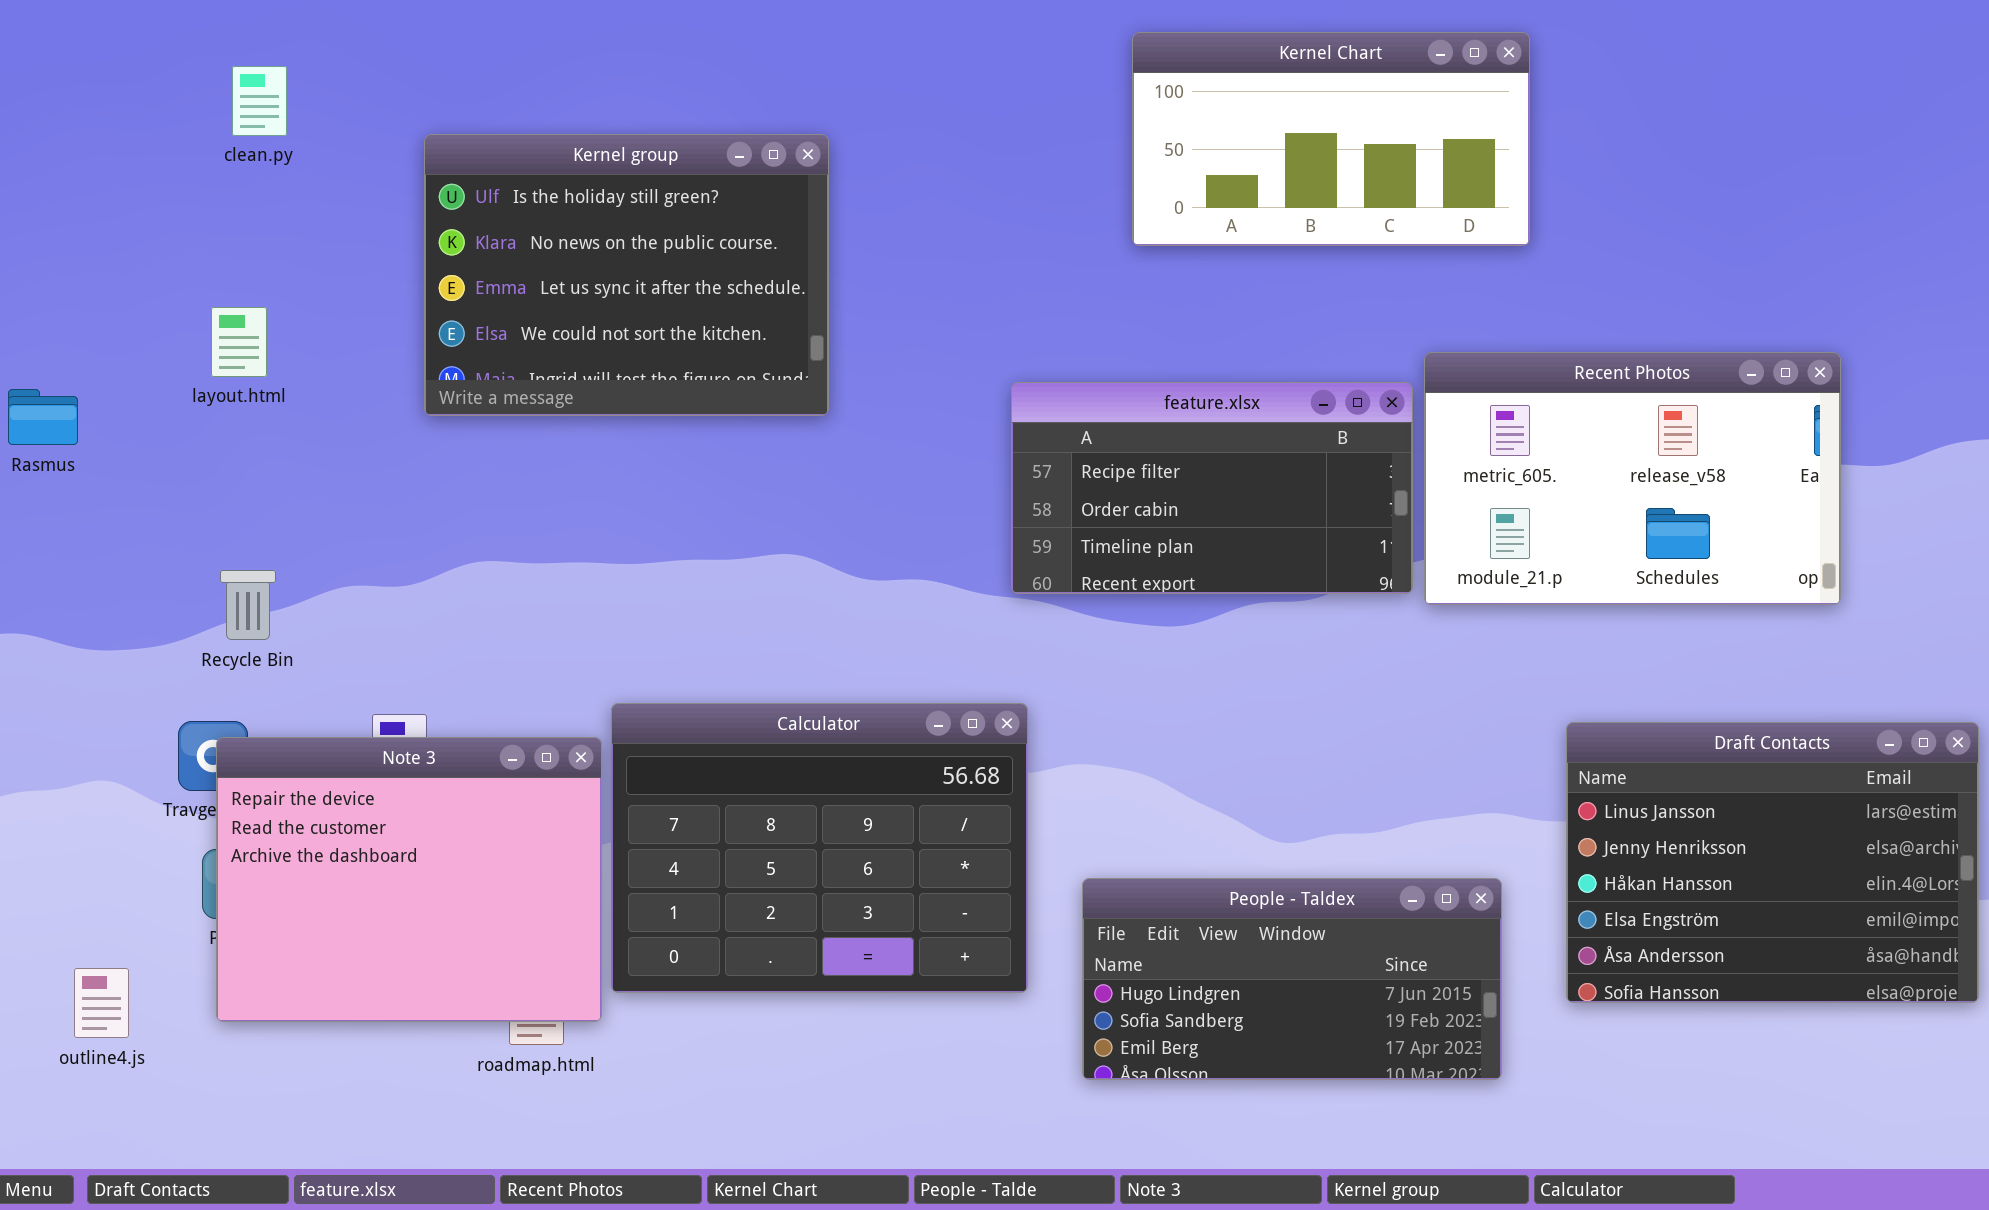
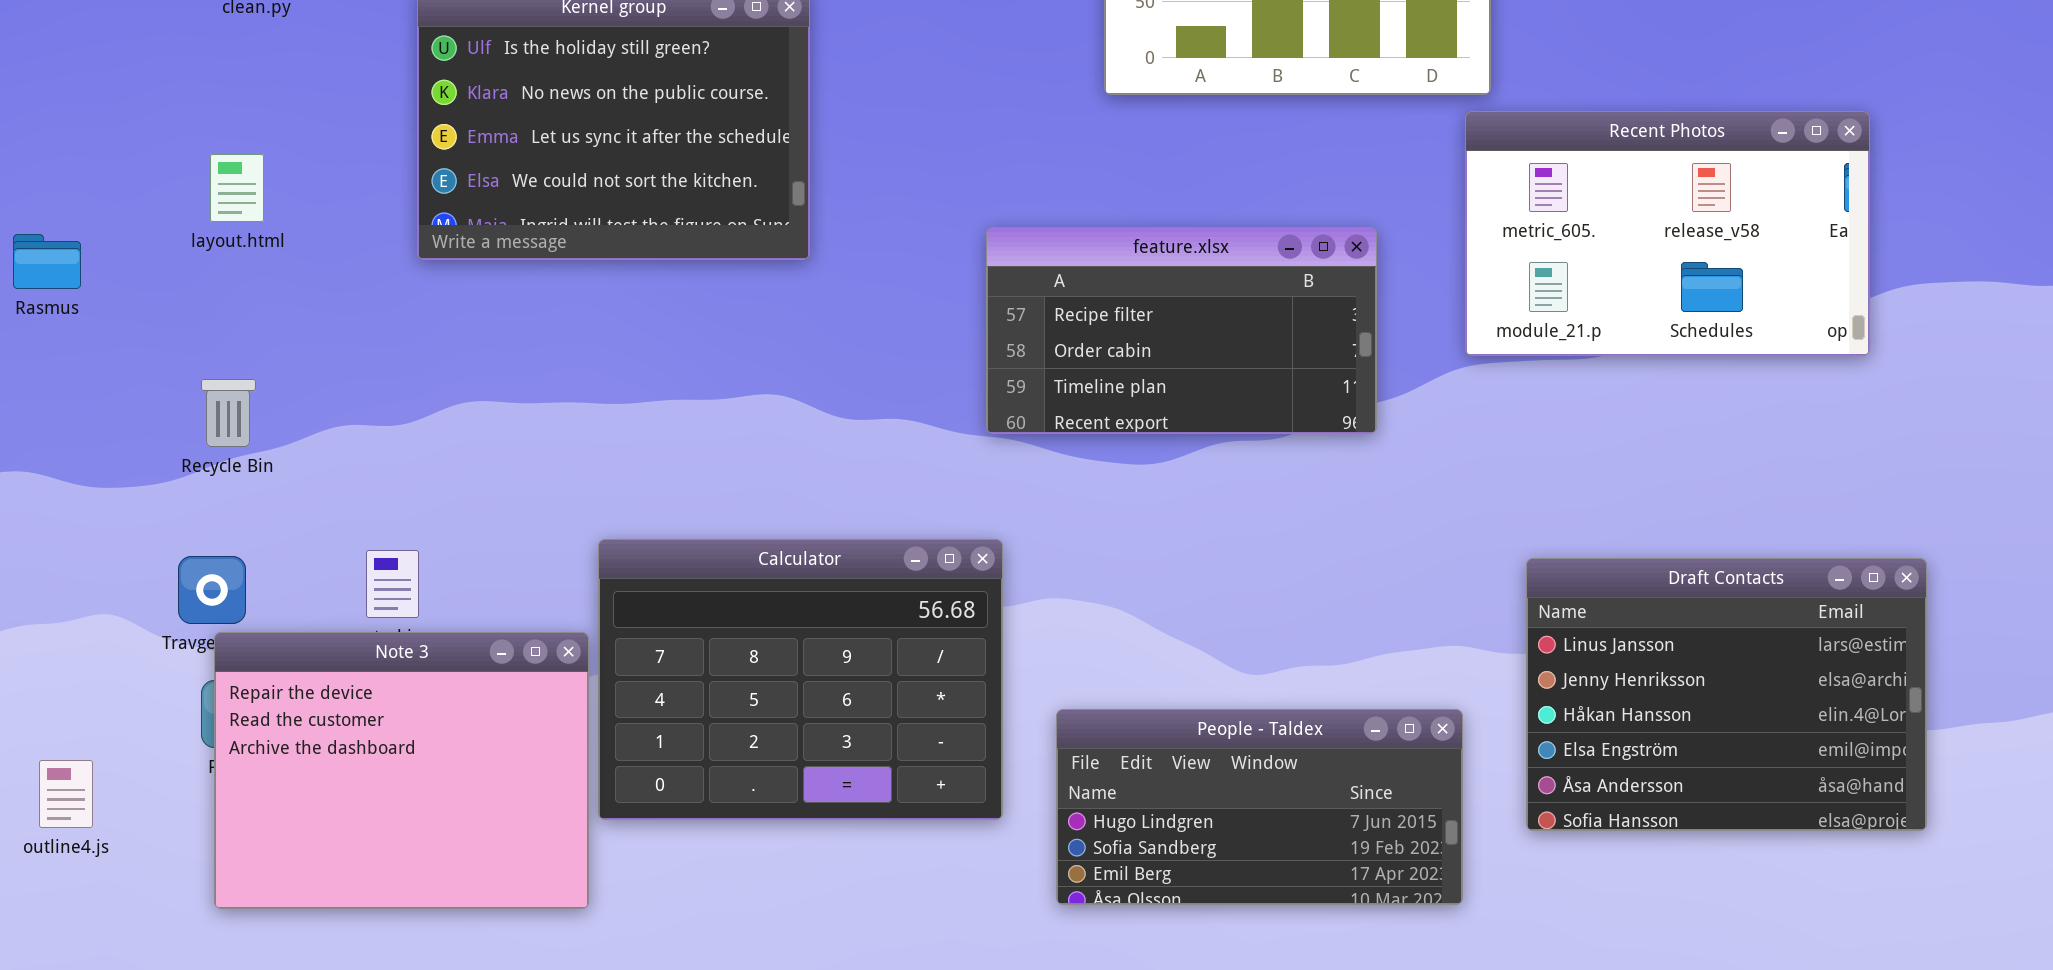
Recent Photos: [1424,352,1841,605] -> [1465,111,1870,356], moved
Recycle Bin: [220,570,276,640] -> [201,379,256,447], moved
Note 3: [216,737,602,1022] -> [214,632,589,909], moved
outline4.js: [74,968,129,1038] -> [39,760,93,828], moved

